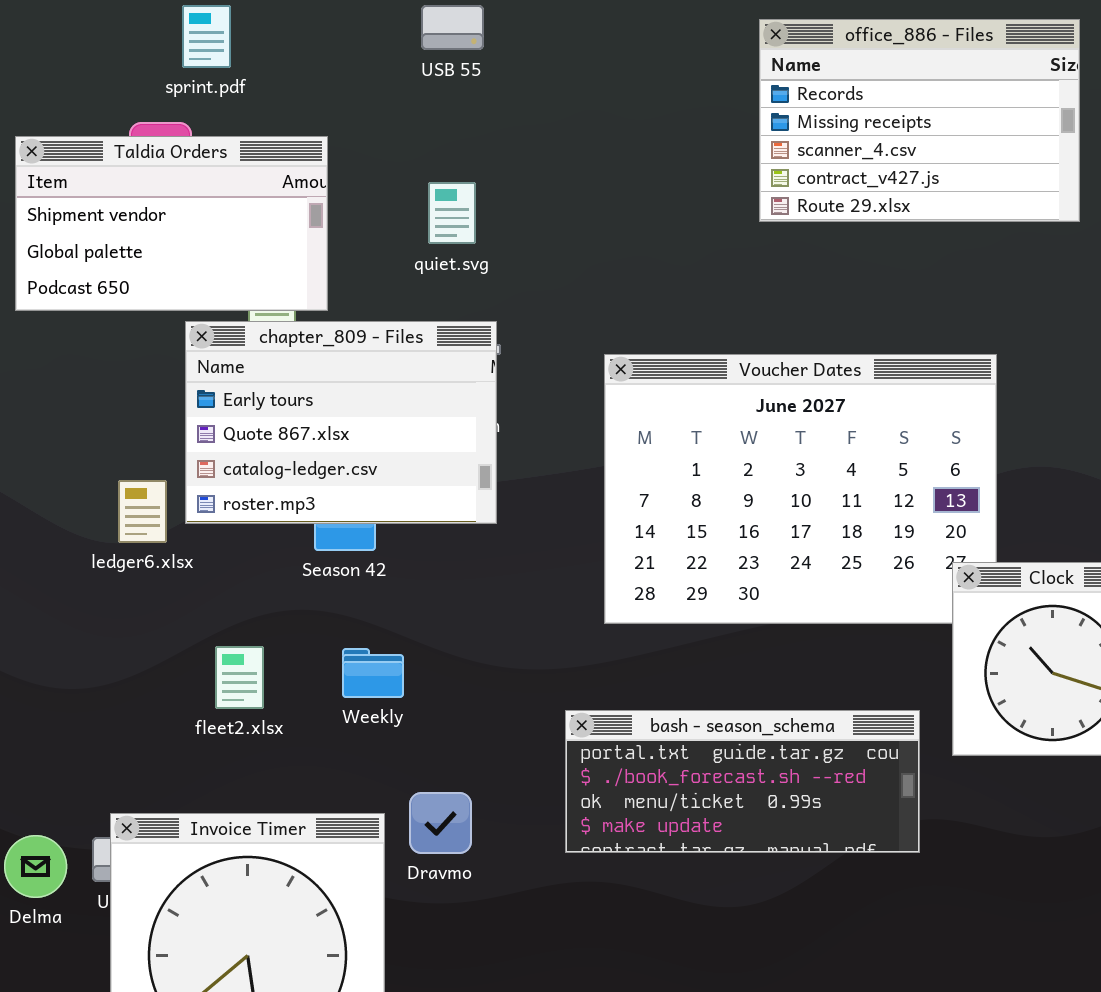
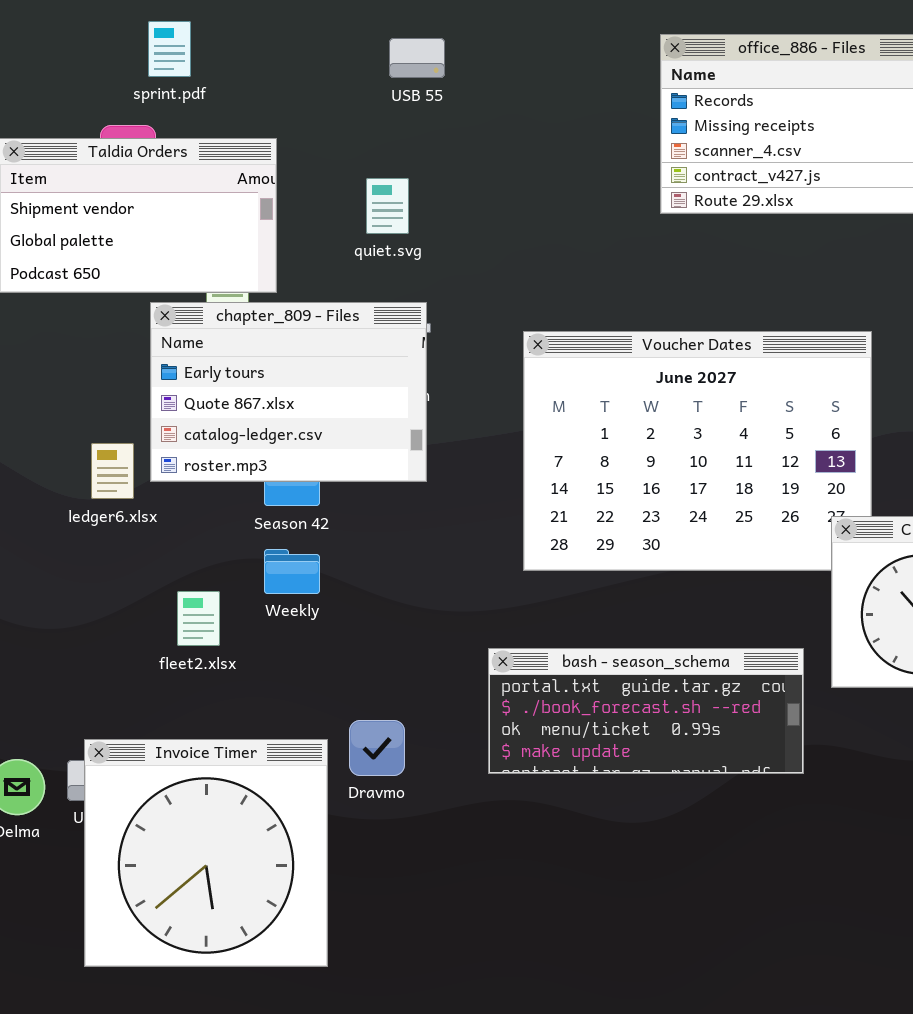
USB 55: [421,5,484,50] -> [389,38,445,78], moved
Weekly: [342,648,404,698] -> [264,549,320,594], moved

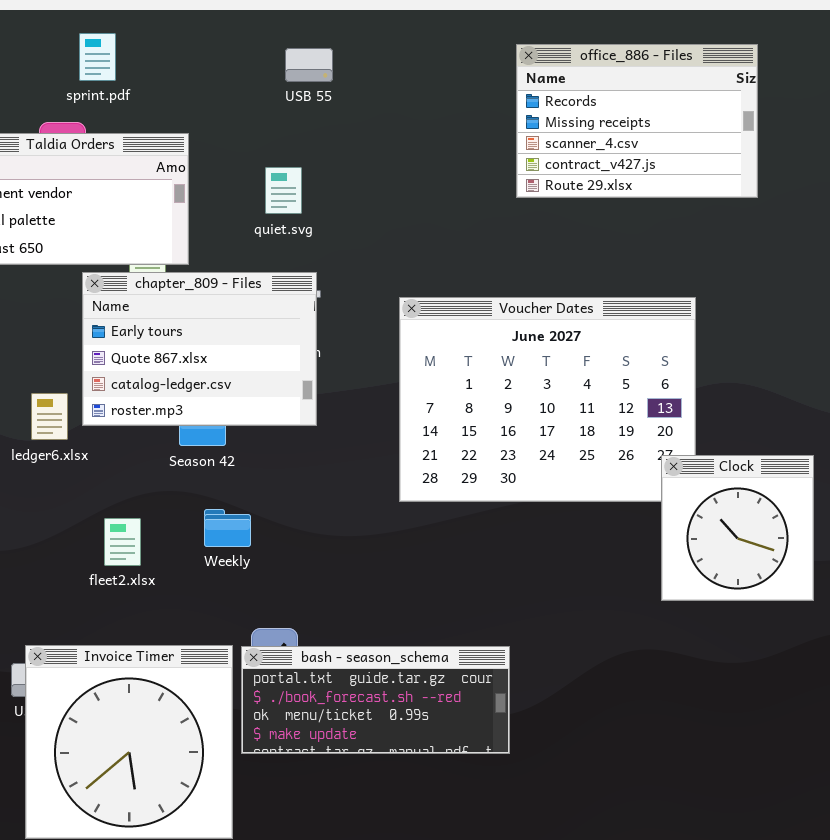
Weekly: [264,549,320,594] -> [204,509,251,547], moved
bash - season_schema: [488,648,804,774] -> [241,646,510,754], moved

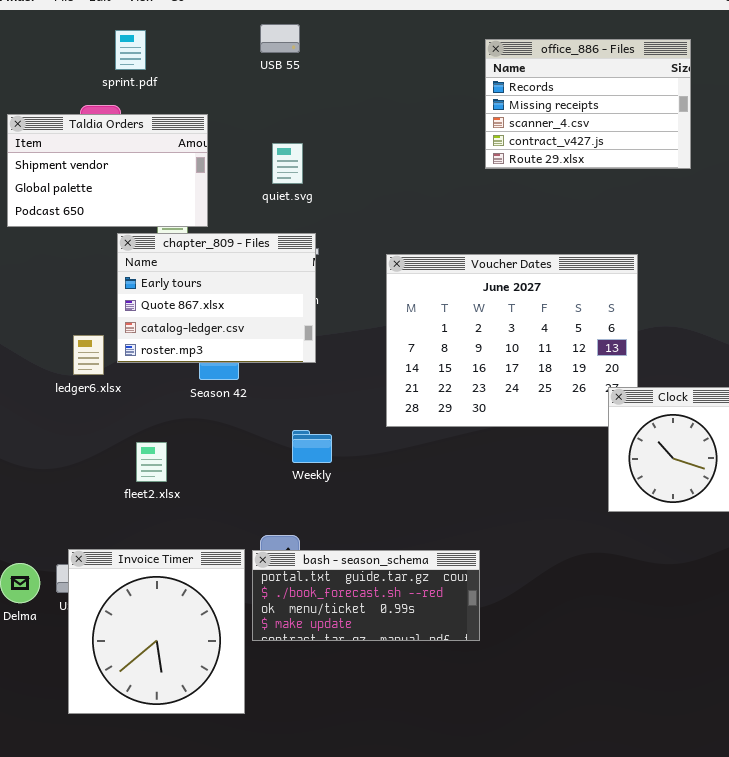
USB 55: [285,48,333,82] -> [260,24,300,53], moved
Weekly: [204,509,251,547] -> [292,430,332,463], moved

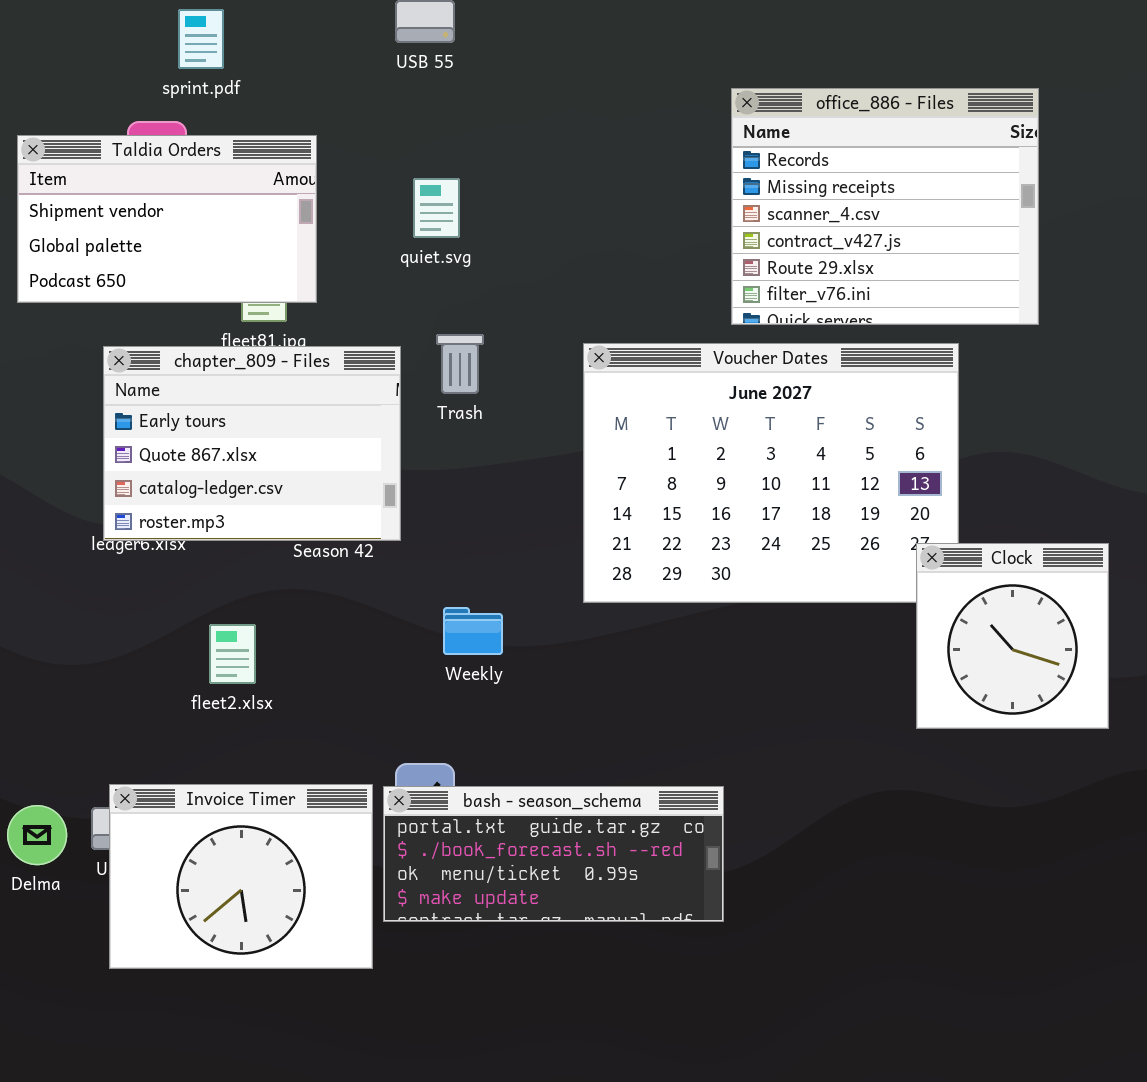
office_886 - Files: [485,39,691,169] -> [731,88,1039,325], moved, resized
chapter_809 - Files: [117,233,316,363] -> [103,346,401,541], moved
Invoice Timer: [68,549,245,714] -> [109,784,373,969], resized

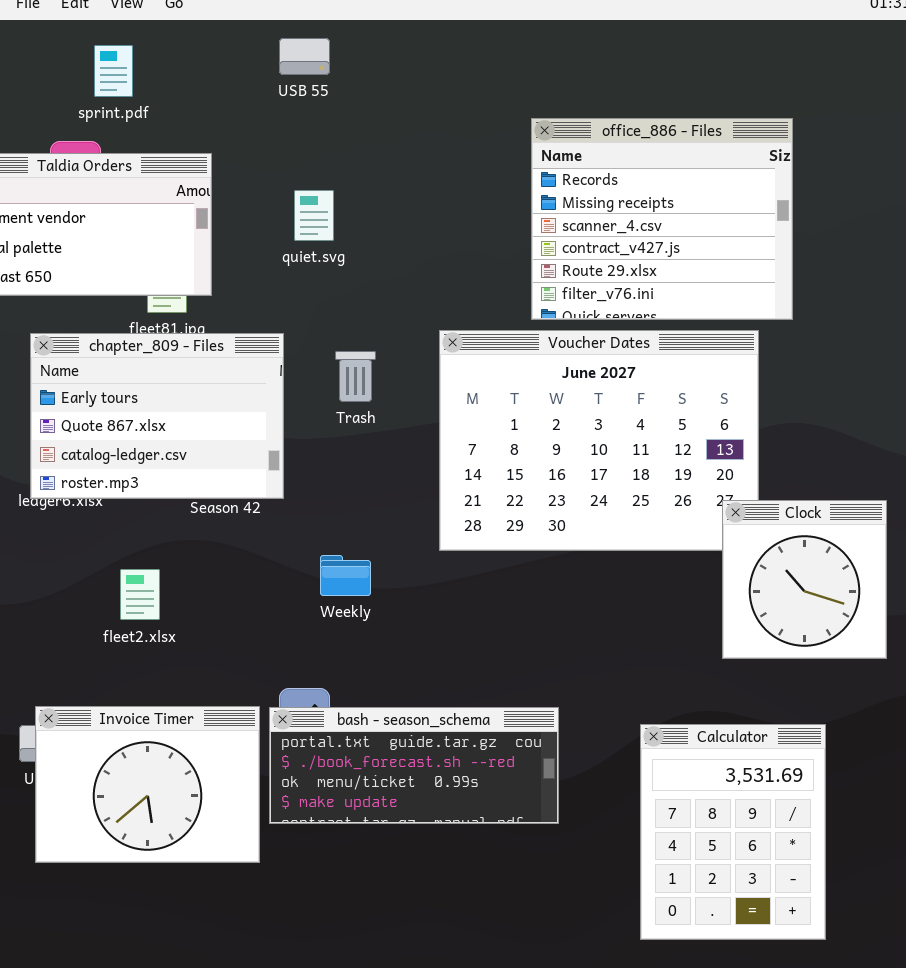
office_886 - Files: [731,88,1039,325] -> [531,118,793,320], moved
Trash: [436,334,484,394] -> [335,351,376,402], moved
Calculator: none -> [640,724,826,940], opened

